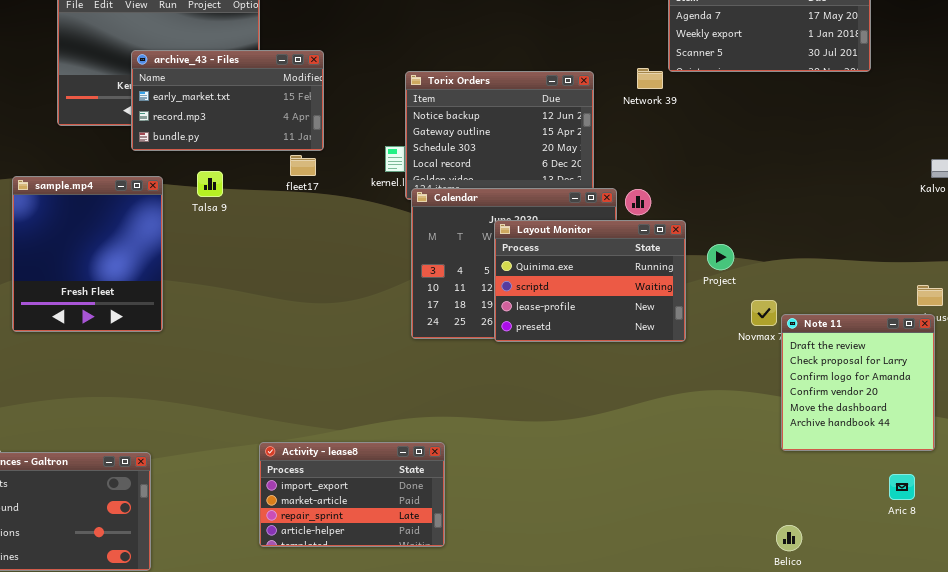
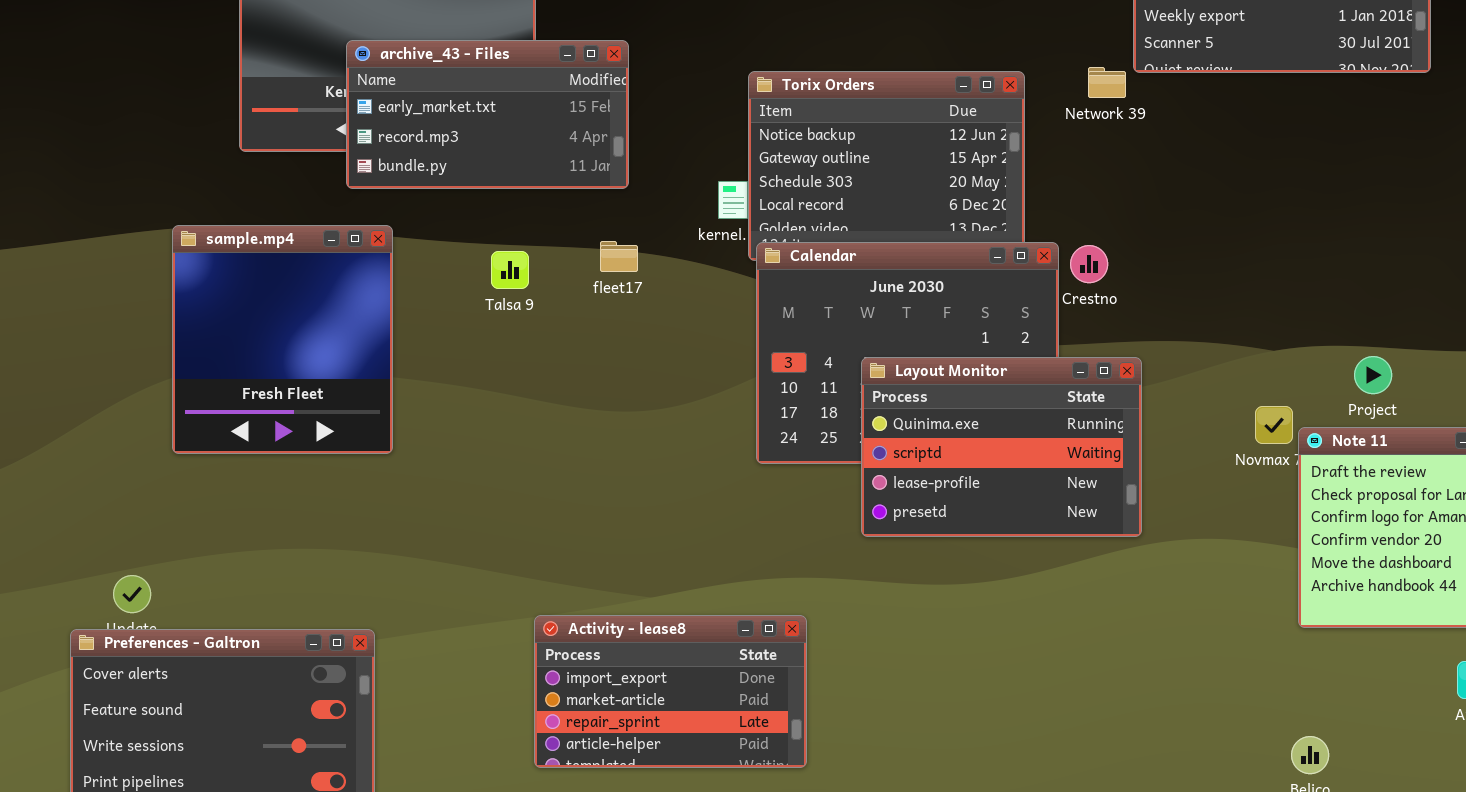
fleet17: [290,155,316,176] -> [600,241,638,272], moved
Talsa 9: [197,171,223,197] -> [491,251,529,289], moved
Layout Monitor: [494,220,686,342] -> [861,357,1142,537], moved
Project: [707,244,734,270] -> [1354,356,1392,394], moved

